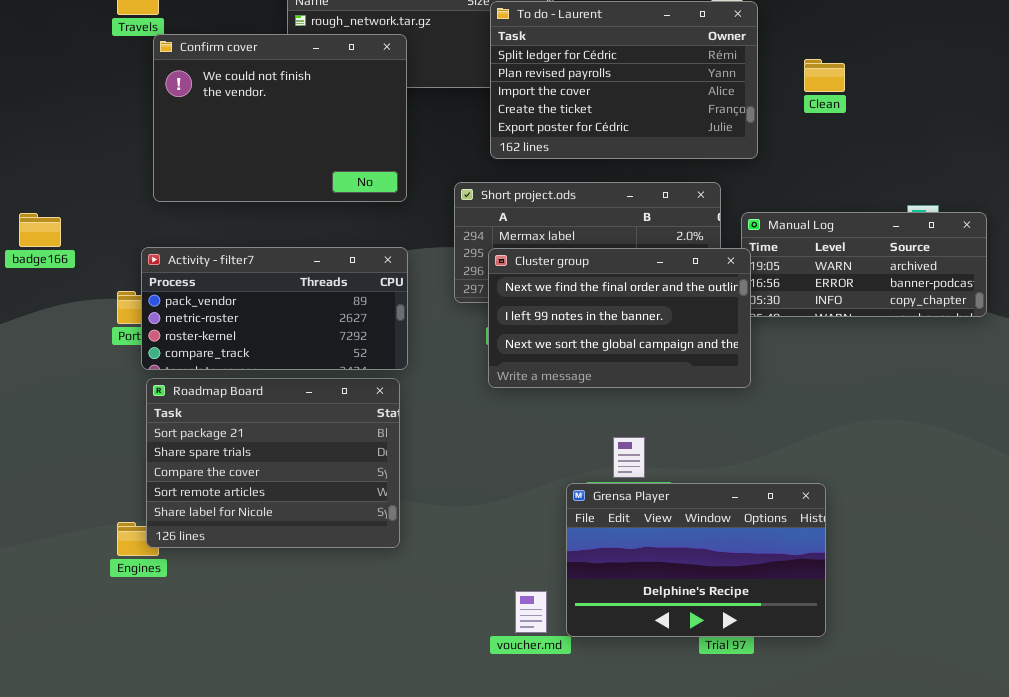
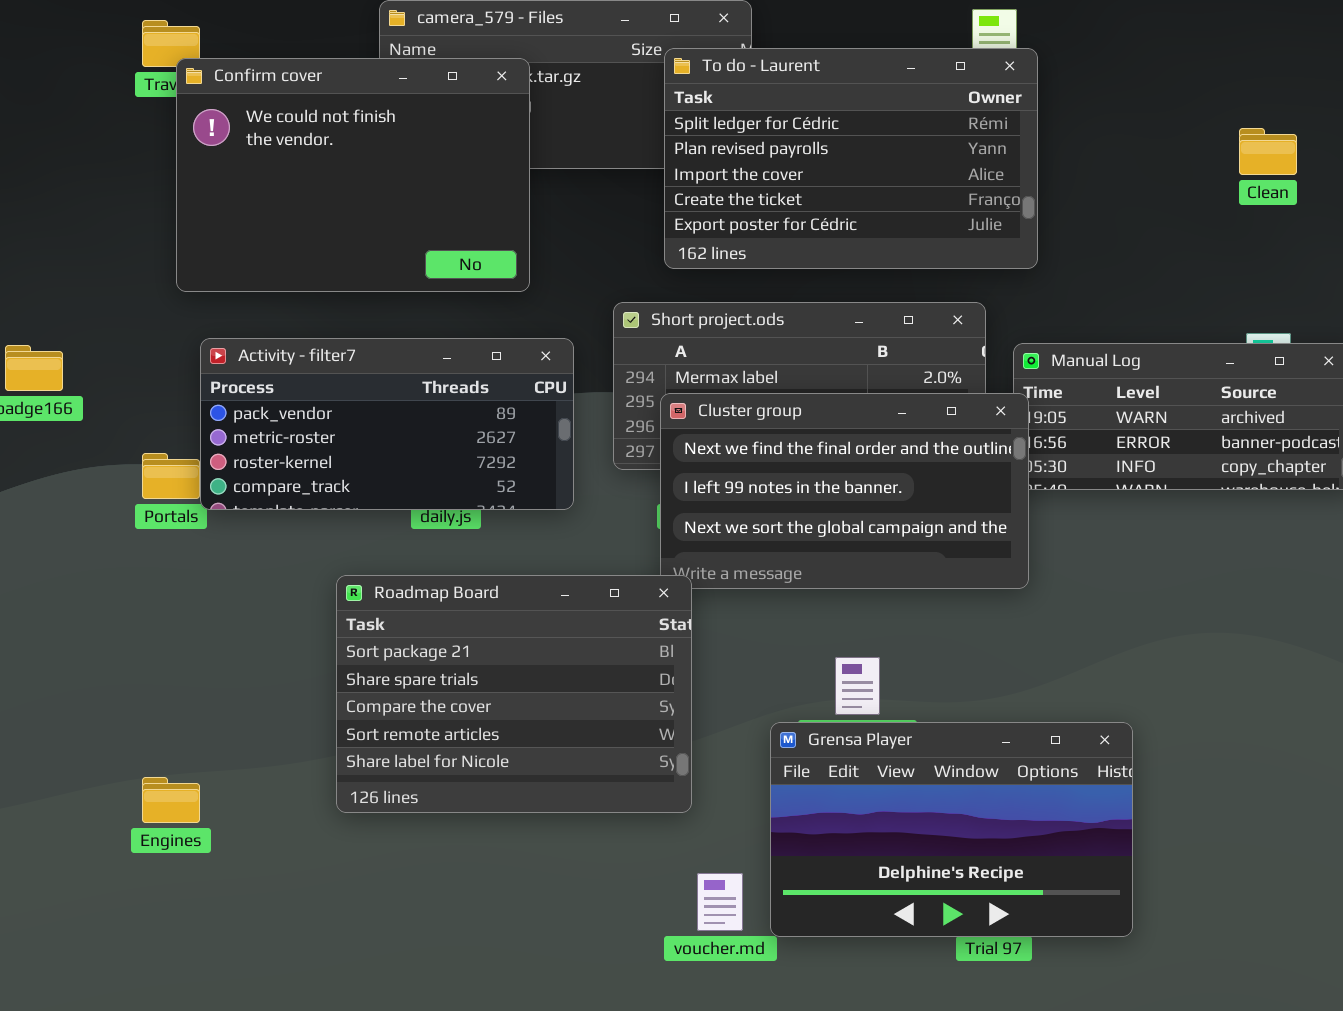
Confirm cover: [153,34,407,202] -> [176,58,530,292], moved
Clean: [804,59,845,92] -> [1239,128,1297,175], moved
Activity - filter7: [141,247,408,370] -> [200,338,574,510], moved
Roadmap Board: [146,378,400,548] -> [336,575,692,813], moved

